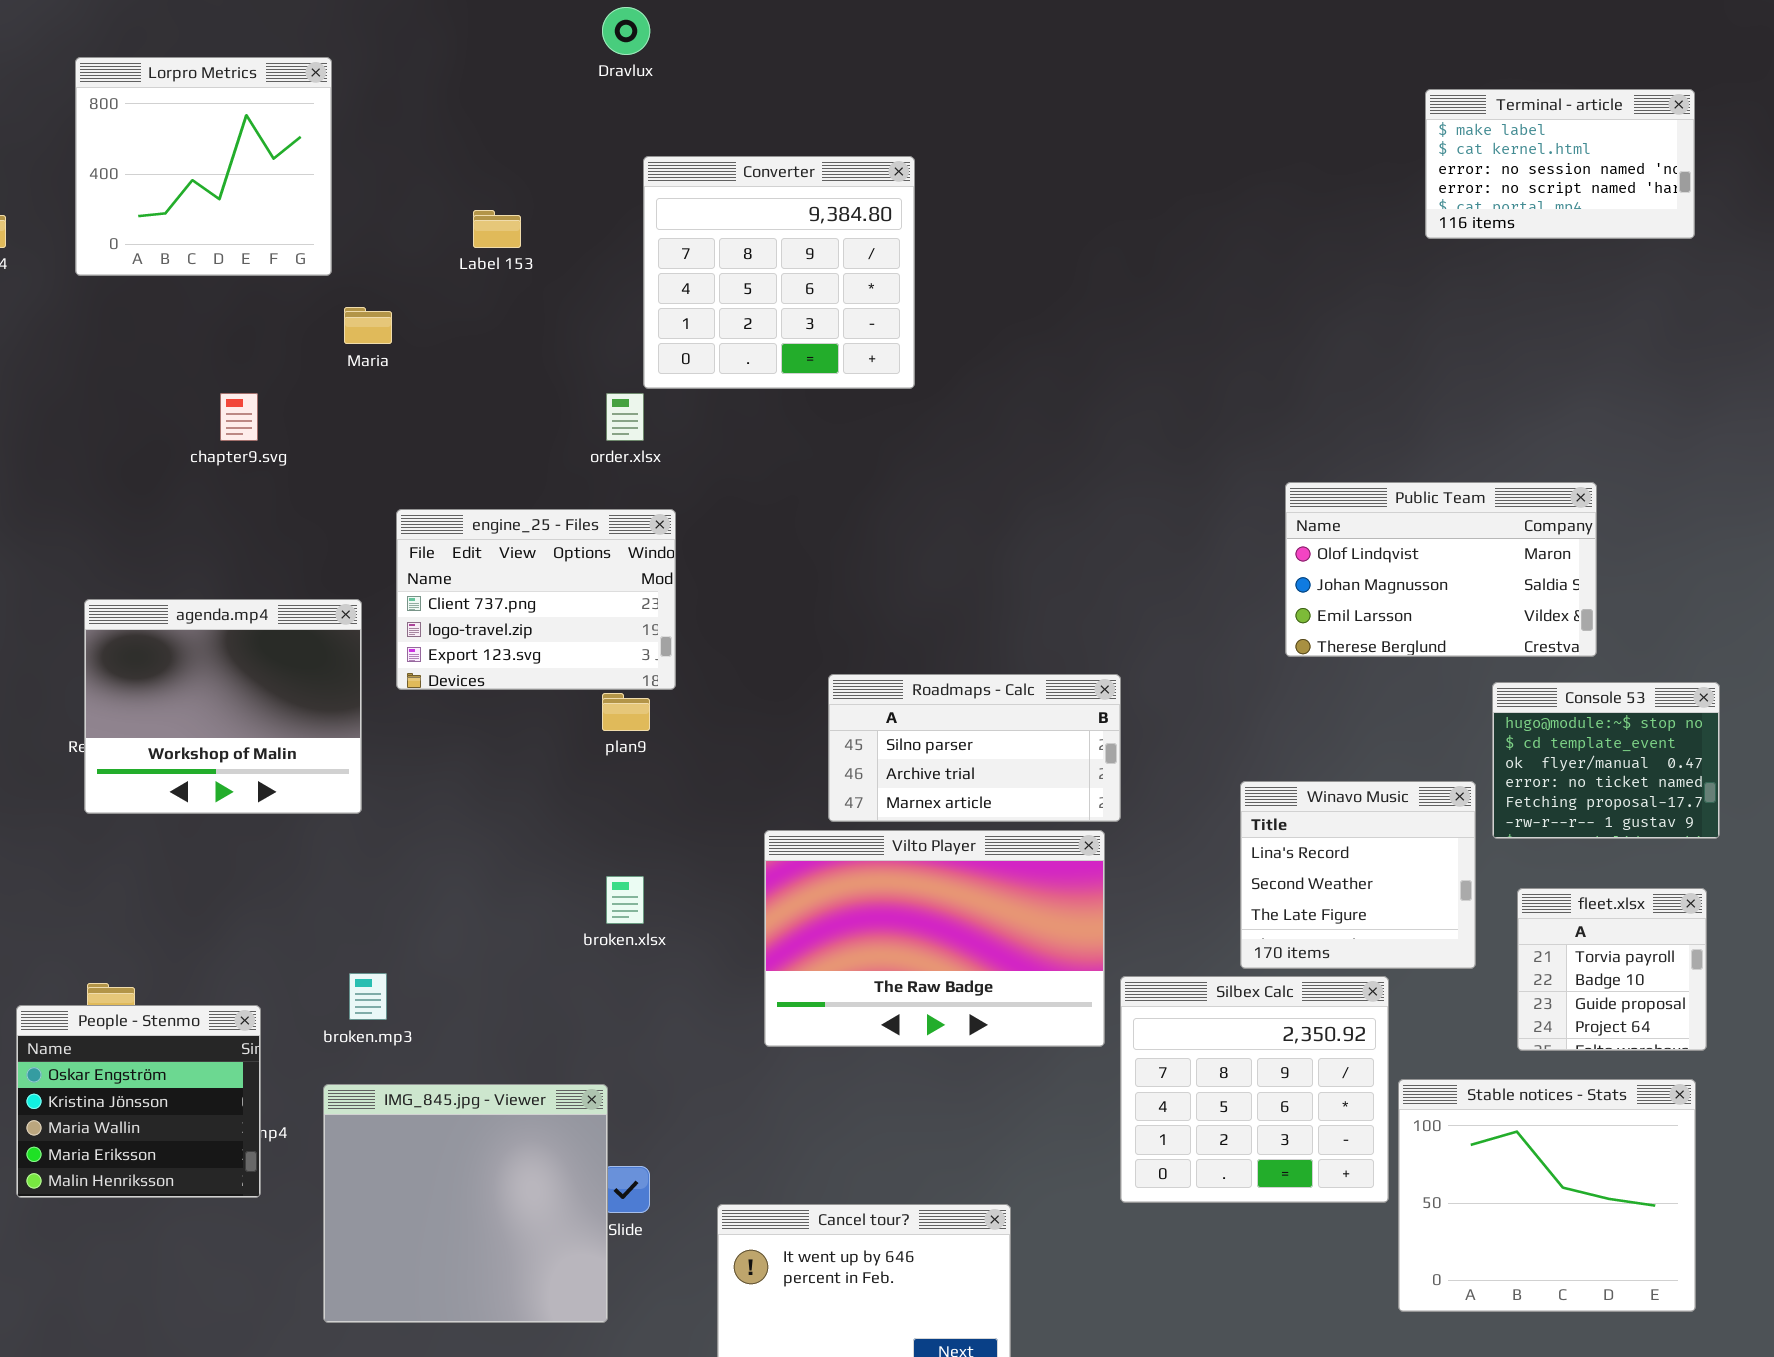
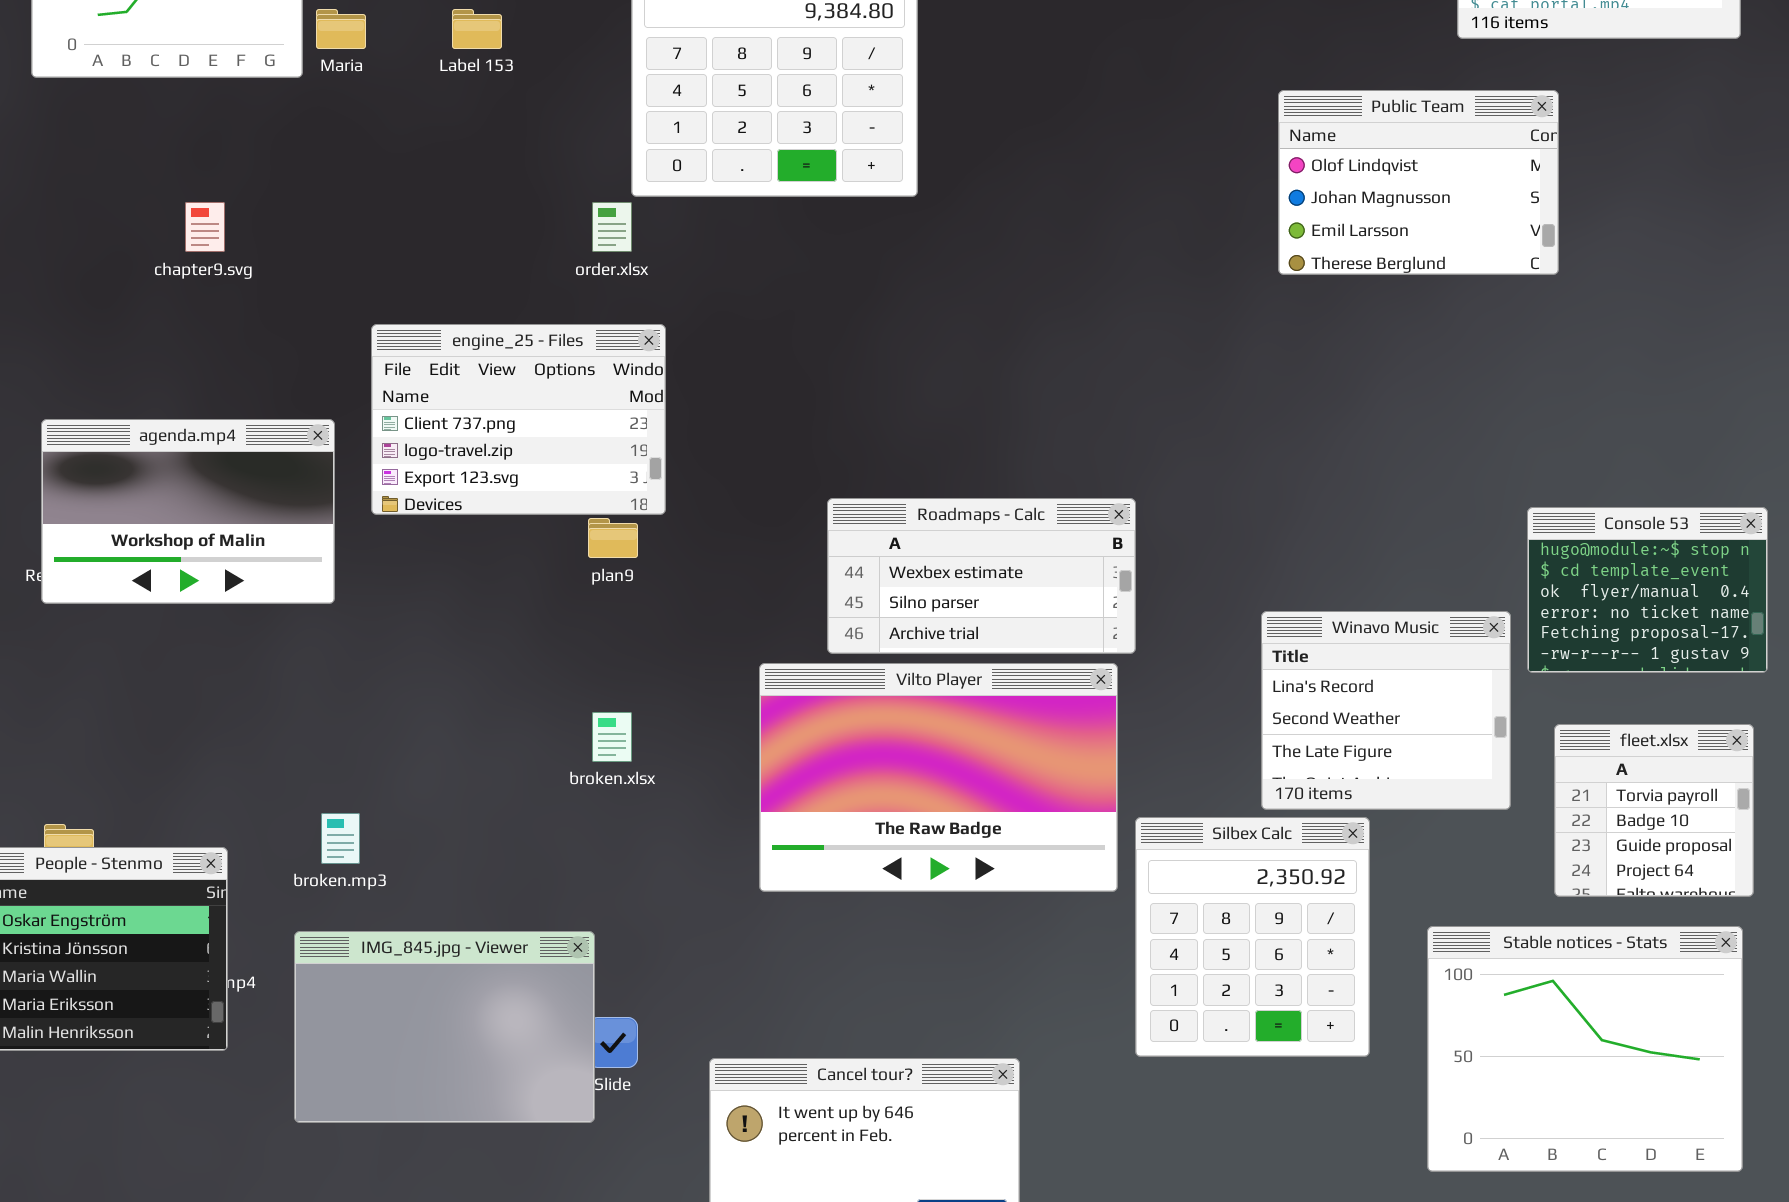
Maria: [344,307,392,344] -> [316,9,366,49], moved
Public Team: [1285,482,1597,657] -> [1278,90,1559,275], moved, resized
agenda.mp4: [84,599,362,814] -> [41,419,335,604], resized
Roadmaps - Calc: [828,674,1121,822] -> [827,498,1136,654], scrolled up 1 row
Silbex Calc: [1120,976,1389,1203] -> [1135,817,1370,1057], resized
IMG_845.jpg - Viewer: [323,1084,608,1323] -> [294,931,595,1123], resized

